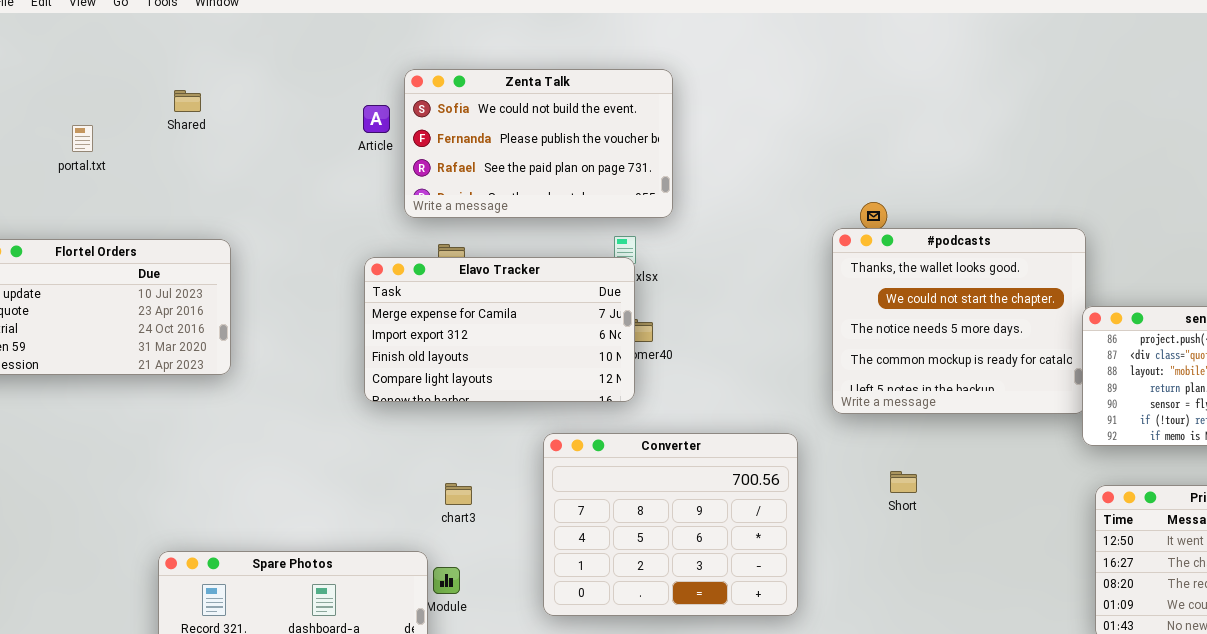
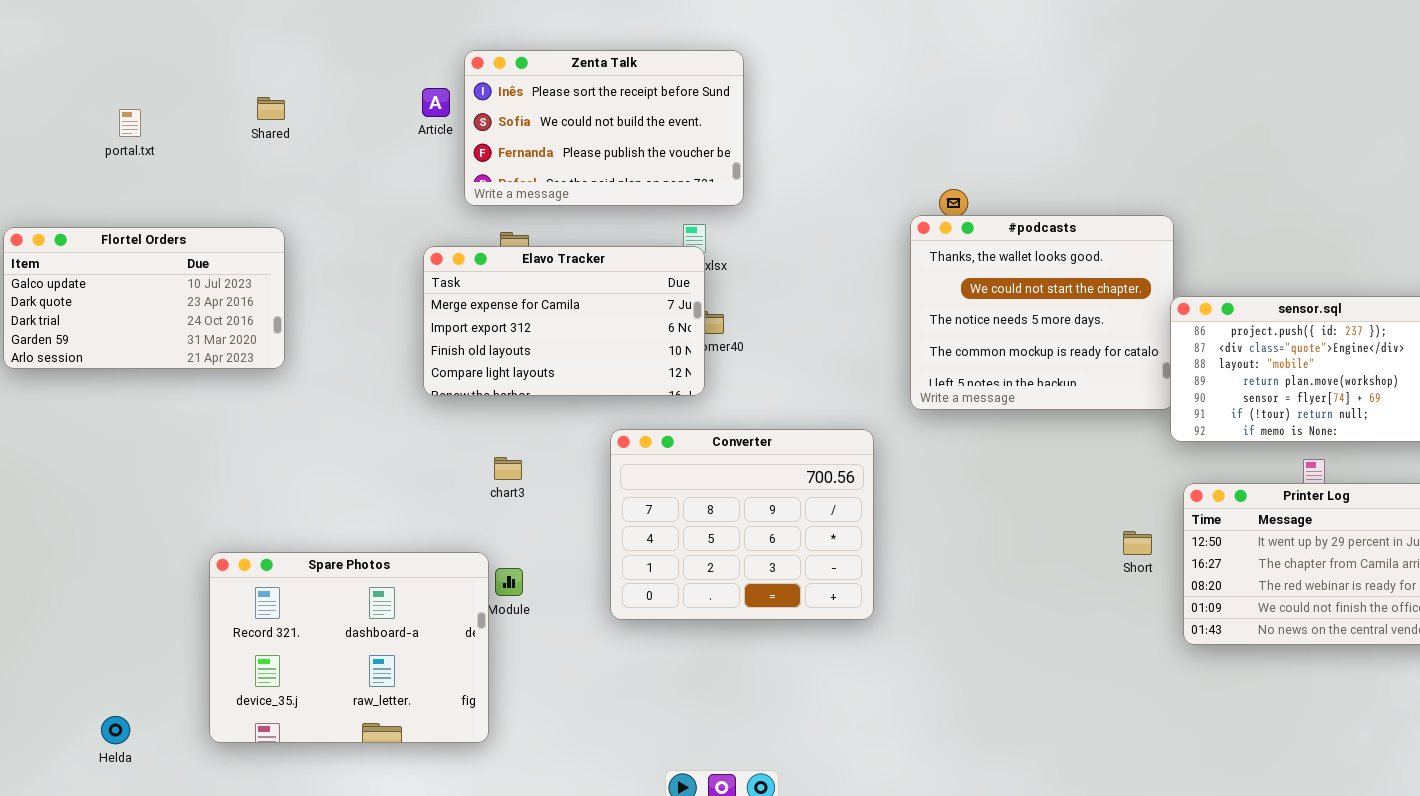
Zenta Talk: [404,69,673,218] -> [464,50,744,206], scrolled up 1 row
Shared: [174,90,201,112] -> [257,97,285,120], moved
Short: [890,471,917,493] -> [1123,531,1152,555], moved
chart3: [445,483,472,505] -> [494,457,522,480], moved

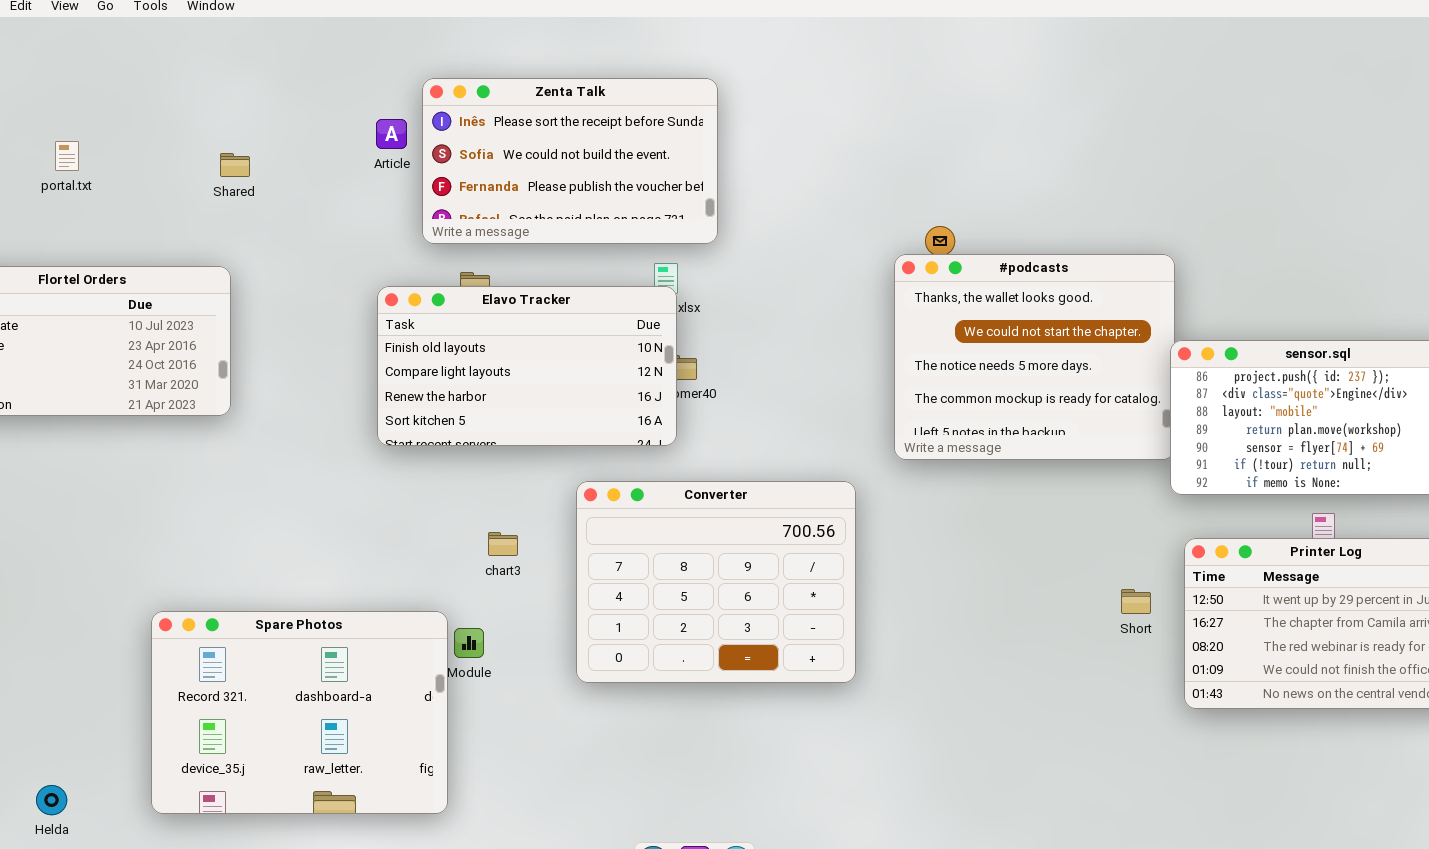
Shared: [257,97,285,120] -> [220,153,250,177], moved
Elavo Tracker: [423,246,705,396] -> [377,286,677,446], scrolled down 2 rows
chart3: [494,457,522,480] -> [488,532,518,556], moved

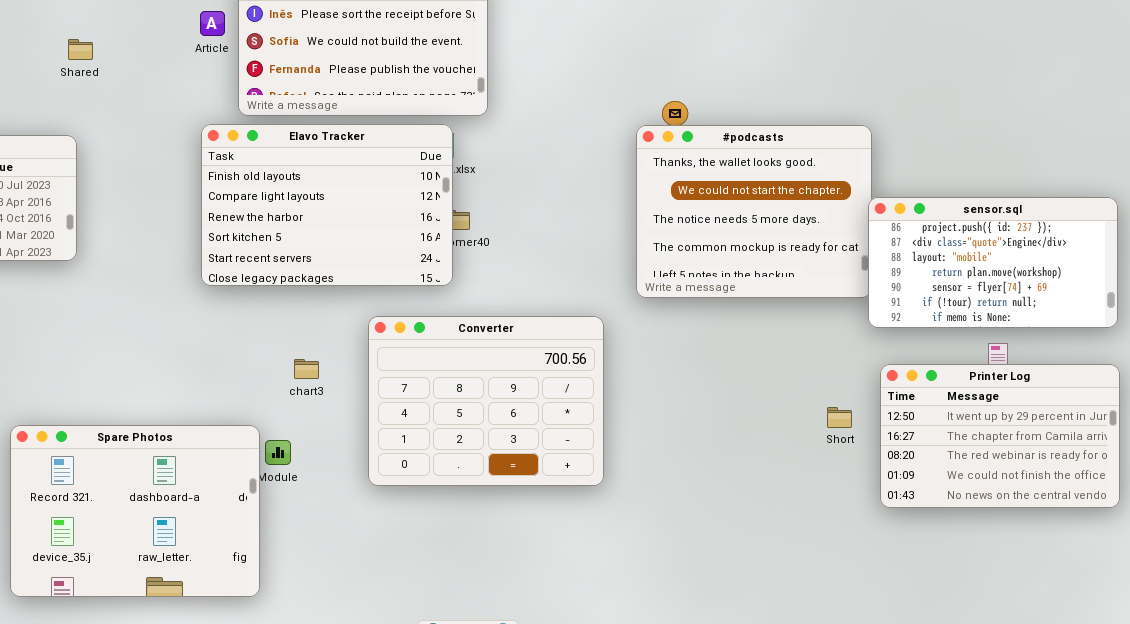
Elavo Tracker: [377,286,677,446] -> [201,124,453,286], resized

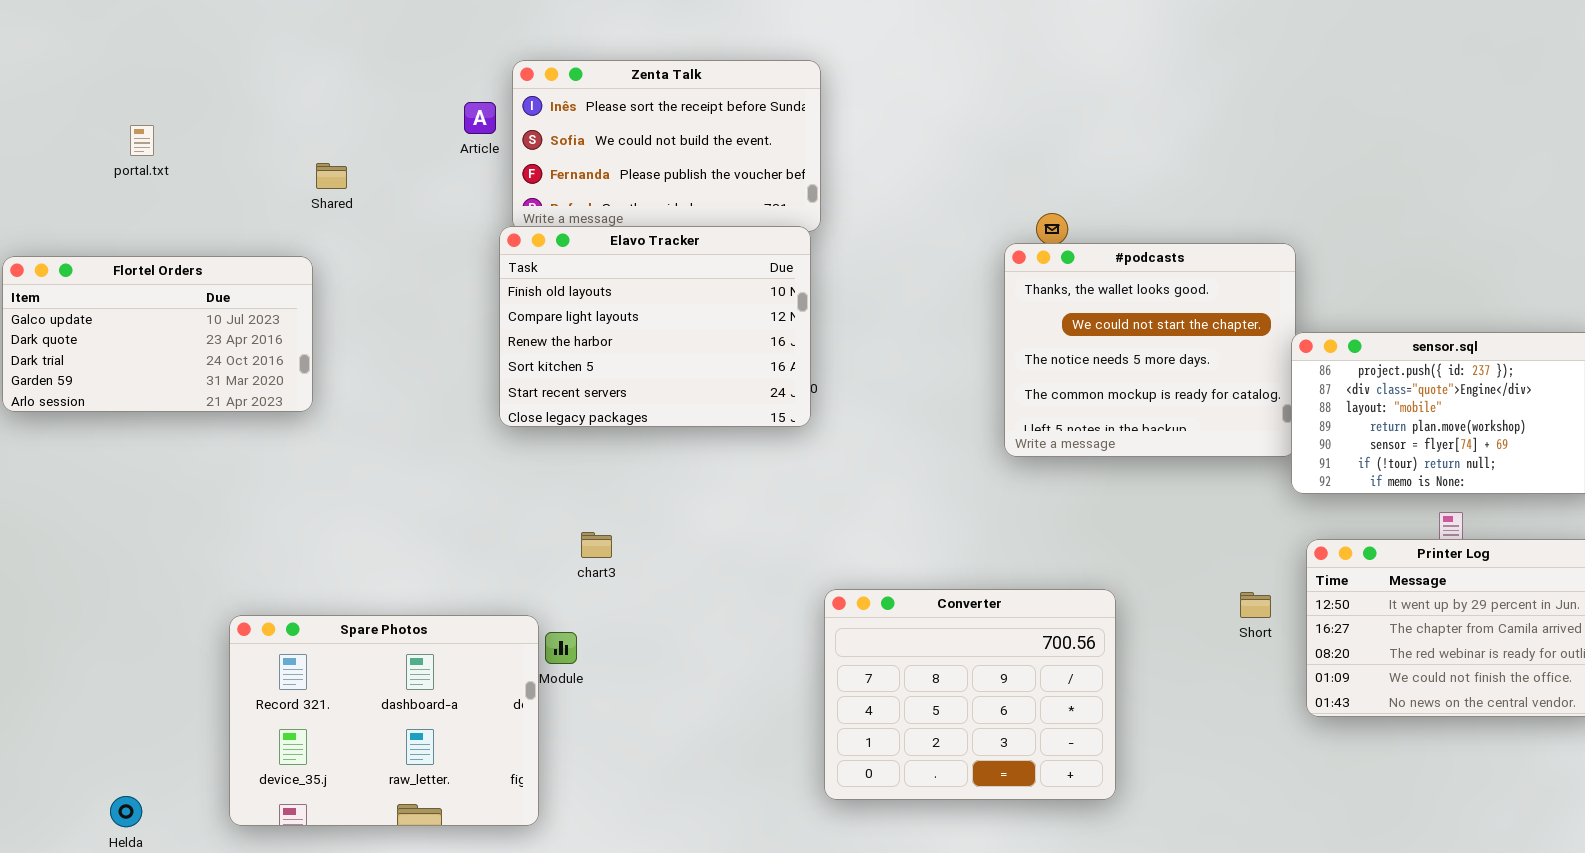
Shared: [68,39,93,60] -> [316,163,347,189], moved
Elavo Tracker: [201,124,453,286] -> [499,226,811,427], moved
Converter: [368,316,604,486] -> [824,589,1116,800], moved

